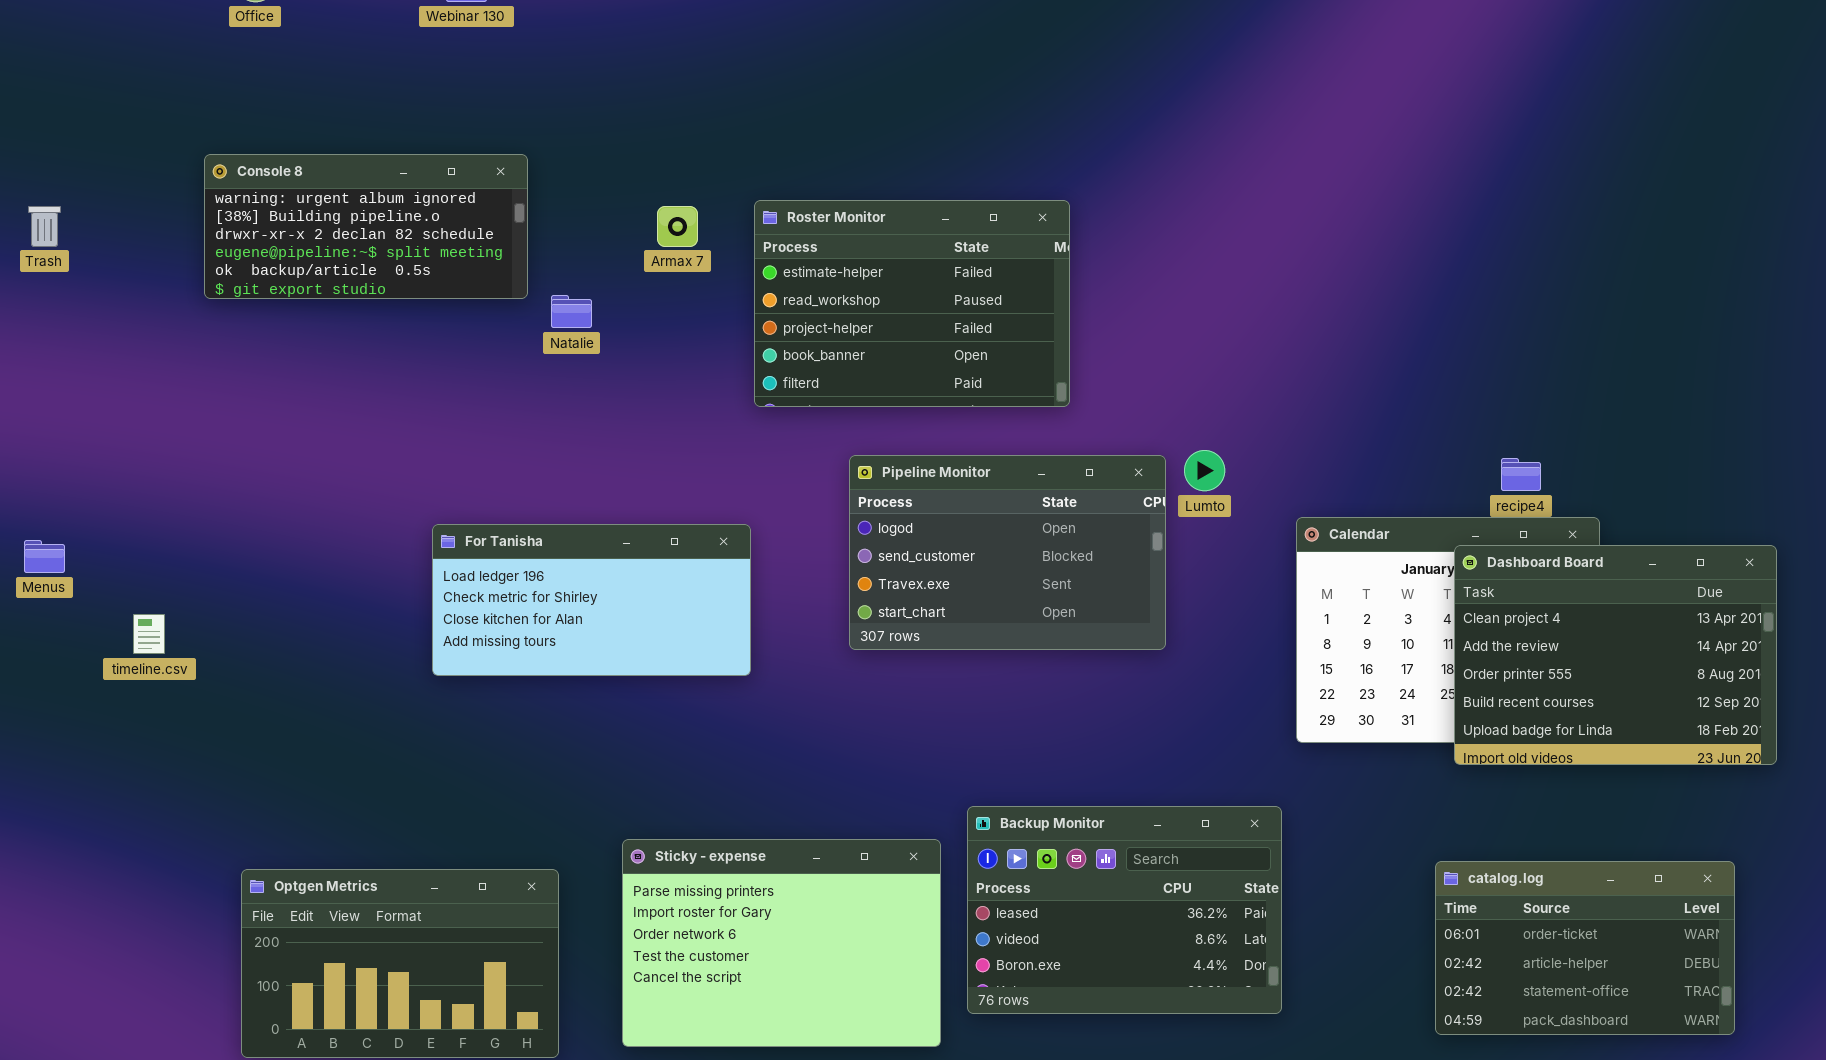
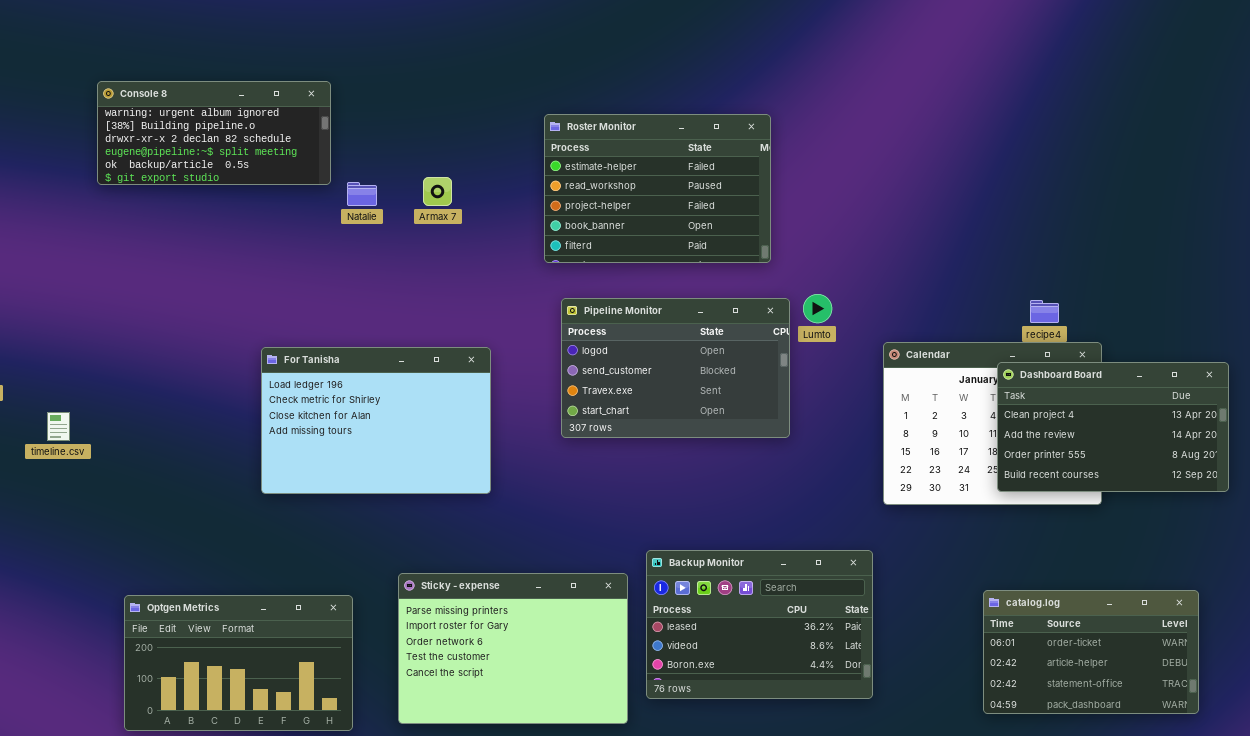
Roster Monitor: [754,200,1070,407] -> [544,114,771,263], moved
Armax 7: [657,206,698,247] -> [423,177,452,206], moved
For Tanisha: [432,524,751,676] -> [261,347,491,494], resized
Dashboard Board: [1454,545,1777,765] -> [997,362,1229,492], resized

